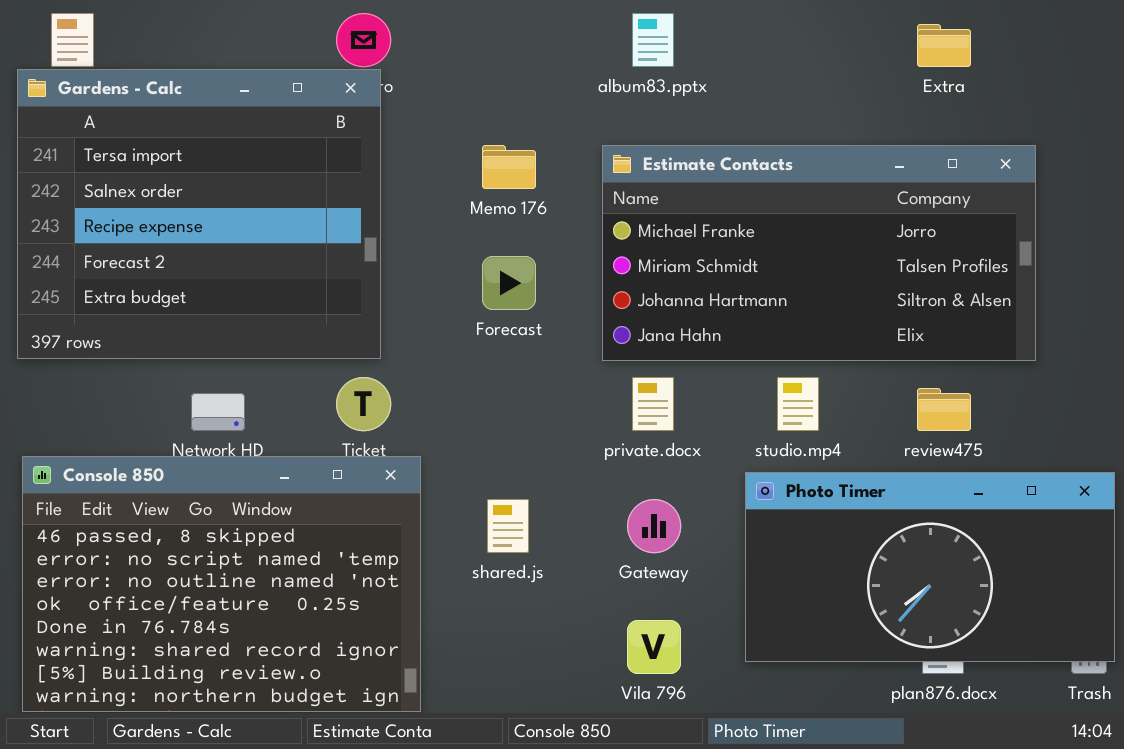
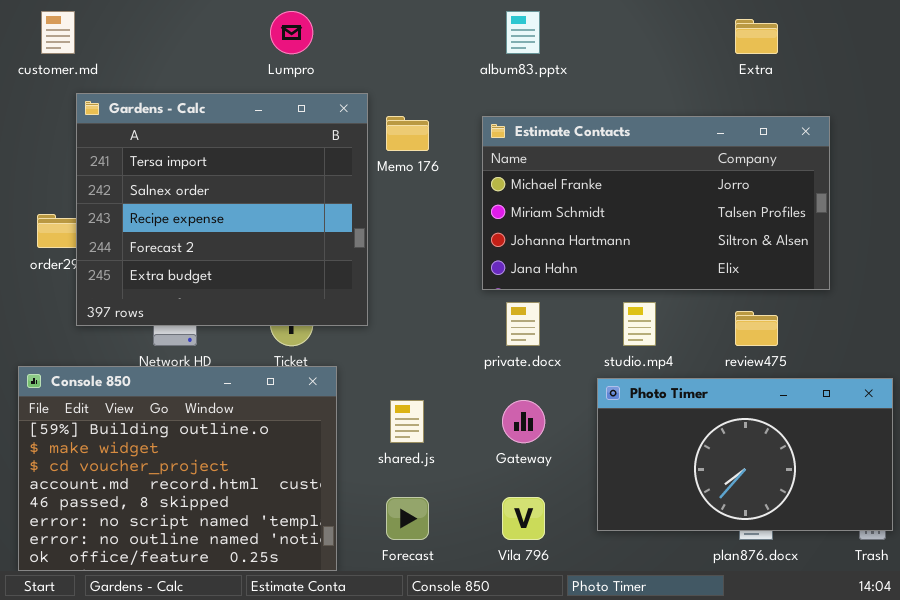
Gardens - Calc: [17,69,381,359] -> [76,93,368,326], moved
Forecast: [482,256,536,310] -> [386,497,429,540], moved
Console 850: [22,456,421,712] -> [18,366,337,571], scrolled up 4 rows

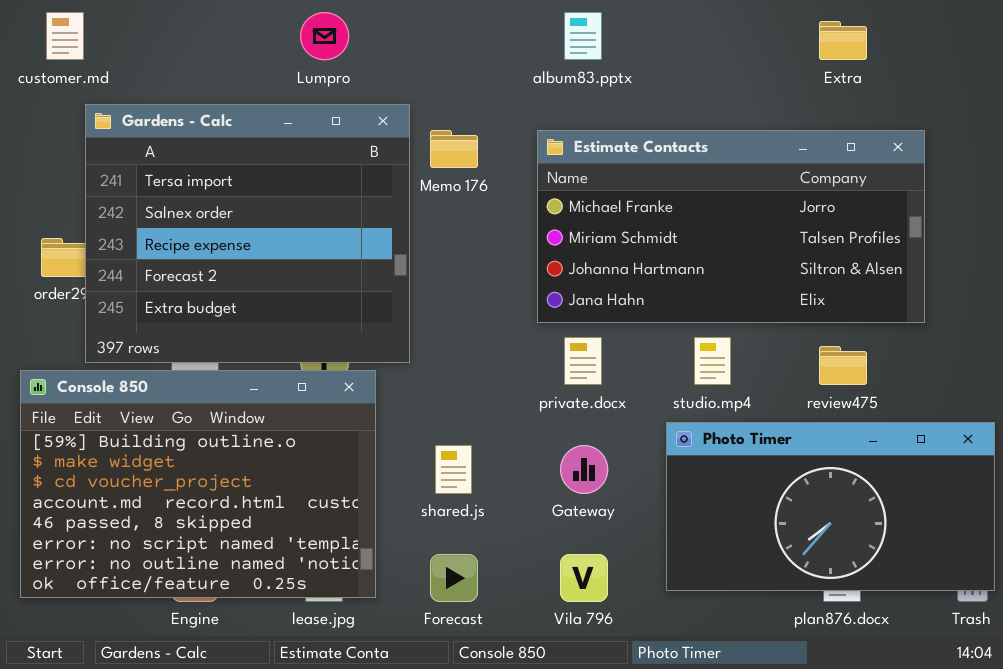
Console 850: [18,366,337,571] -> [20,370,376,598], moved

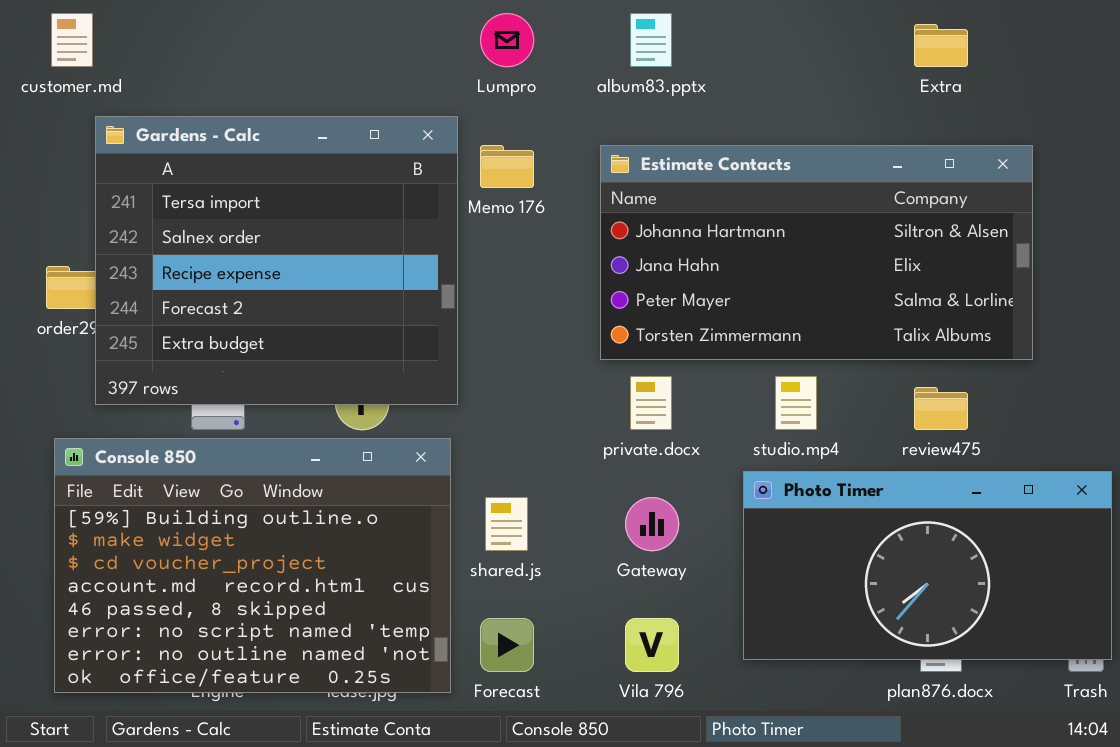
Lumpro: [300,12,349,60] -> [480,13,534,67], moved
Estimate Contacts: [537,130,925,323] -> [600,145,1033,360], scrolled down 2 rows
Console 850: [20,370,376,598] -> [54,438,451,693], moved

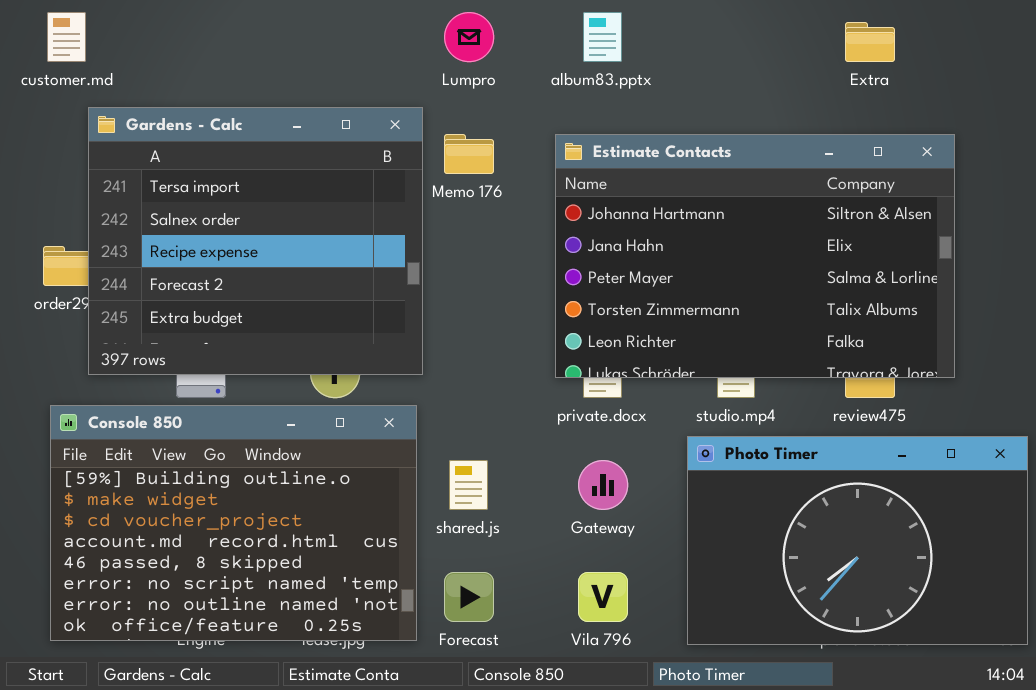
Estimate Contacts: [600,145,1033,360] -> [555,134,955,378], resized
Photo Timer: [743,471,1112,660] -> [687,436,1028,645], resized

